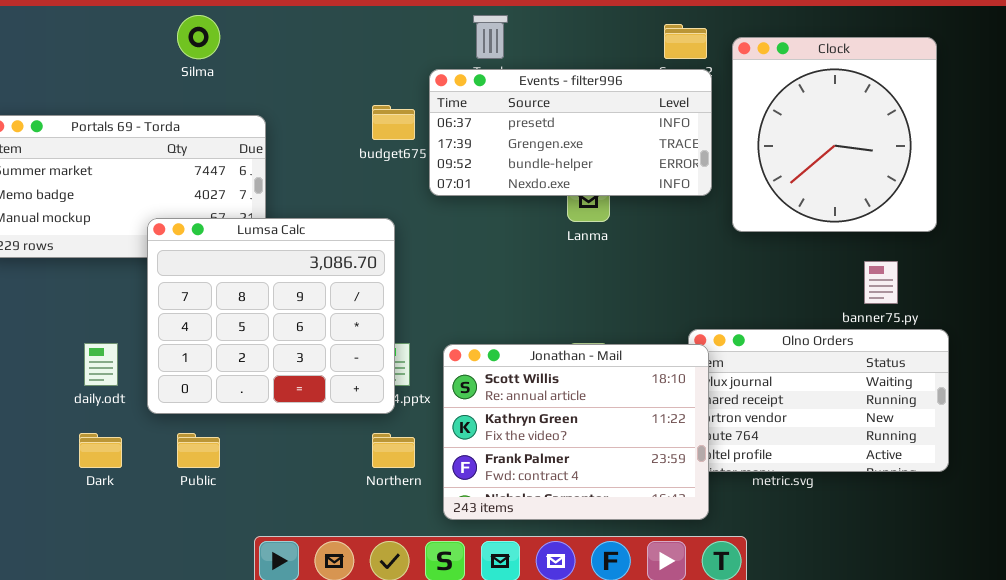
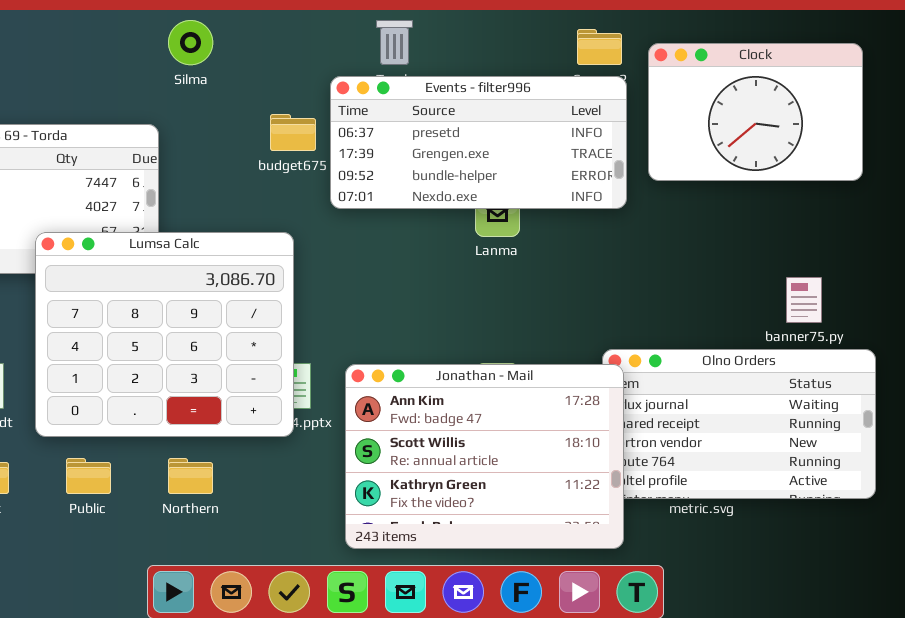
Silma: [177,15,220,59] -> [168,20,213,65], moved
Clock: [732,37,937,232] -> [648,43,863,181], resized
Jonathan - Mail: [443,344,709,520] -> [345,364,624,549], scrolled up 1 row
Northern: [372,433,415,468] -> [168,458,213,494], moved

